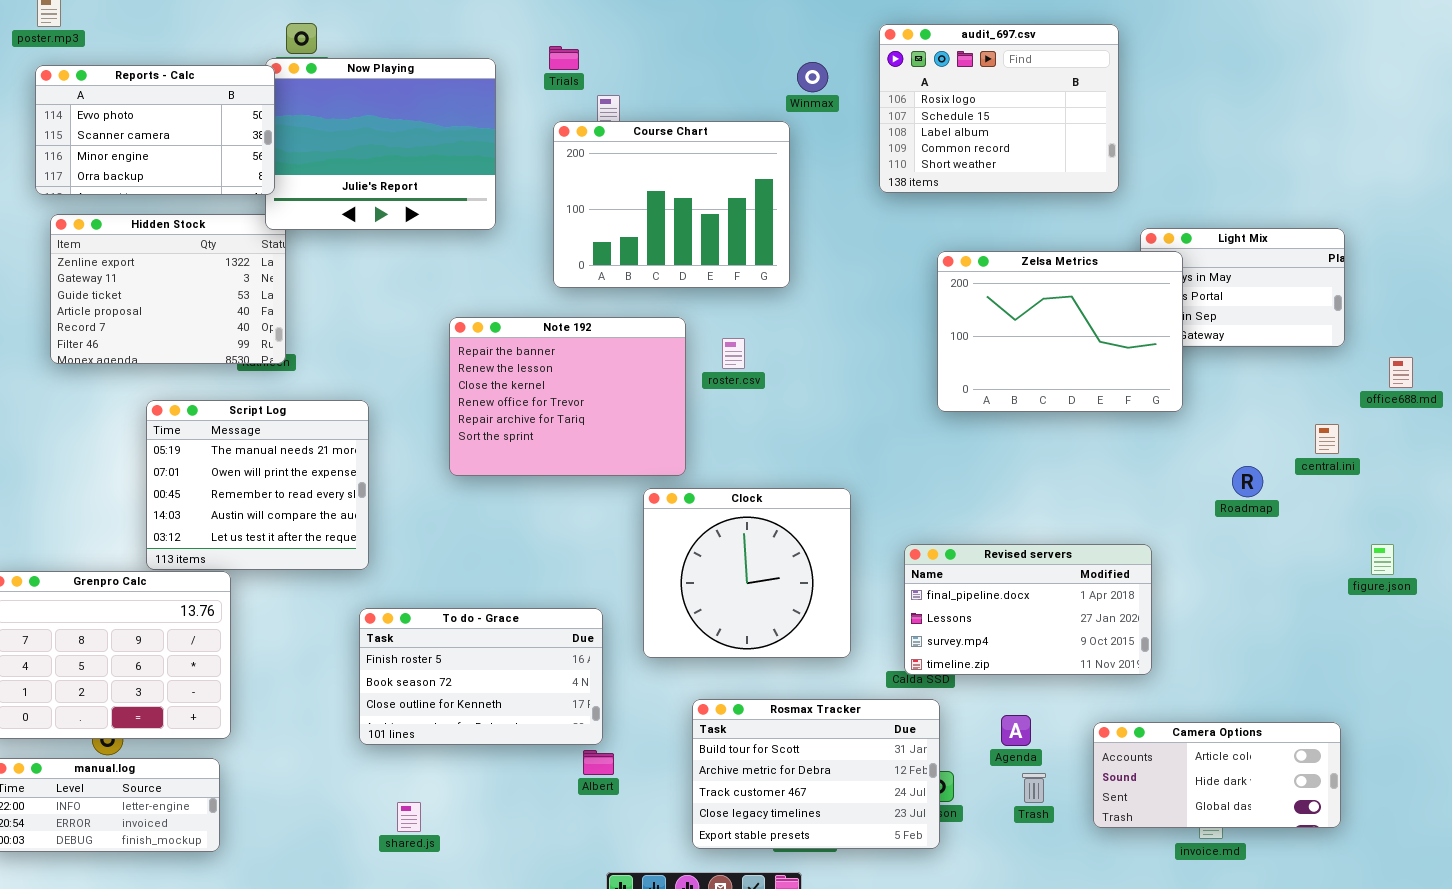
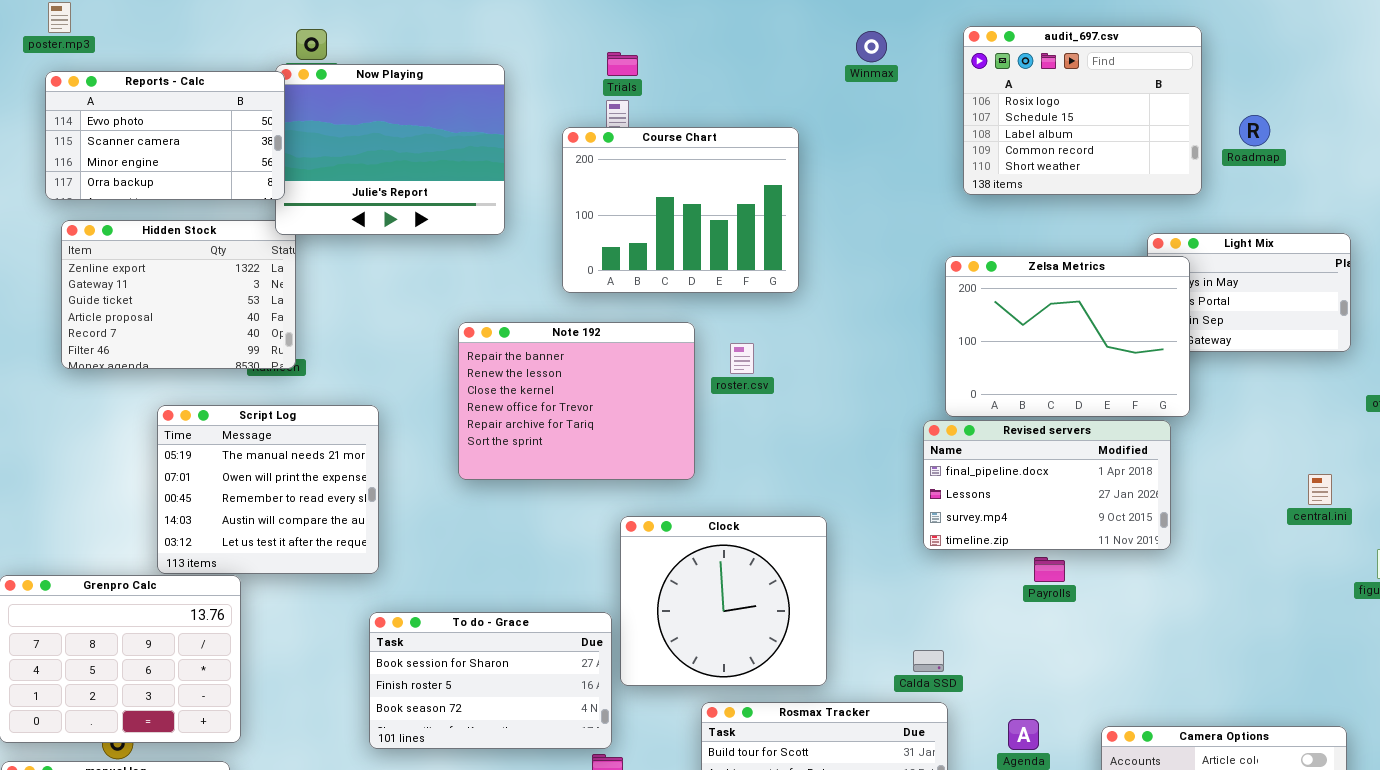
audit_697.csv: [879,24,1119,193] -> [963,26,1202,195], moved
Trials: [549,46,579,70] -> [607,52,638,76], moved
Winmax: [797,62,828,92] -> [856,31,887,62], moved
central.ini: [1315,424,1339,454] -> [1308,474,1332,505], moved
Roadmap: [1232,466,1263,497] -> [1239,115,1270,146], moved
Clock: [643,488,851,658] -> [620,516,827,686], moved
Revised servers: [904,544,1152,675] -> [923,420,1171,550], moved
To do - Grace: [359,608,603,745] -> [369,612,612,749], scrolled up 1 row

